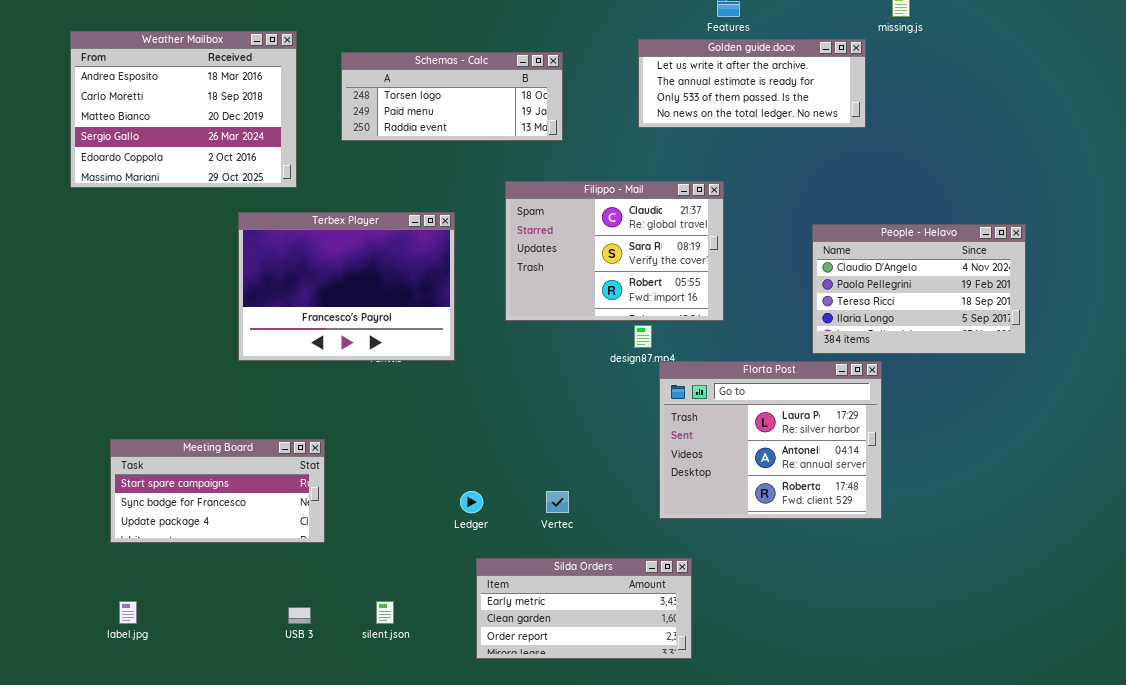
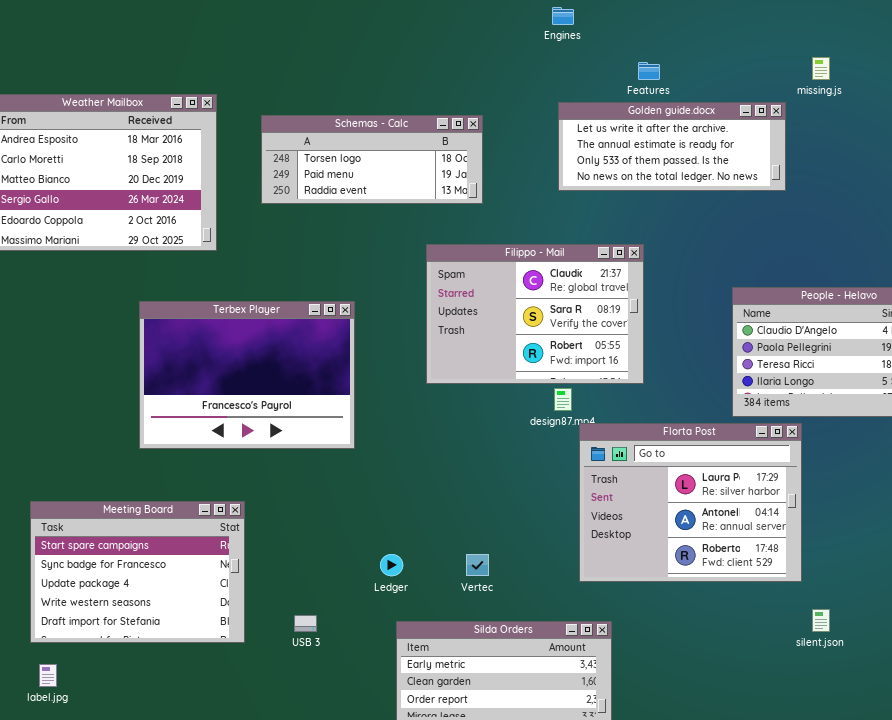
Terbex Player: [238,212,455,361] -> [139,301,355,449], moved
Meeting Board: [110,439,325,543] -> [30,501,245,643], resized
silent.json: [376,601,394,624] -> [812,609,830,632], moved
USB 3: [288,607,311,624] -> [294,615,317,632], moved

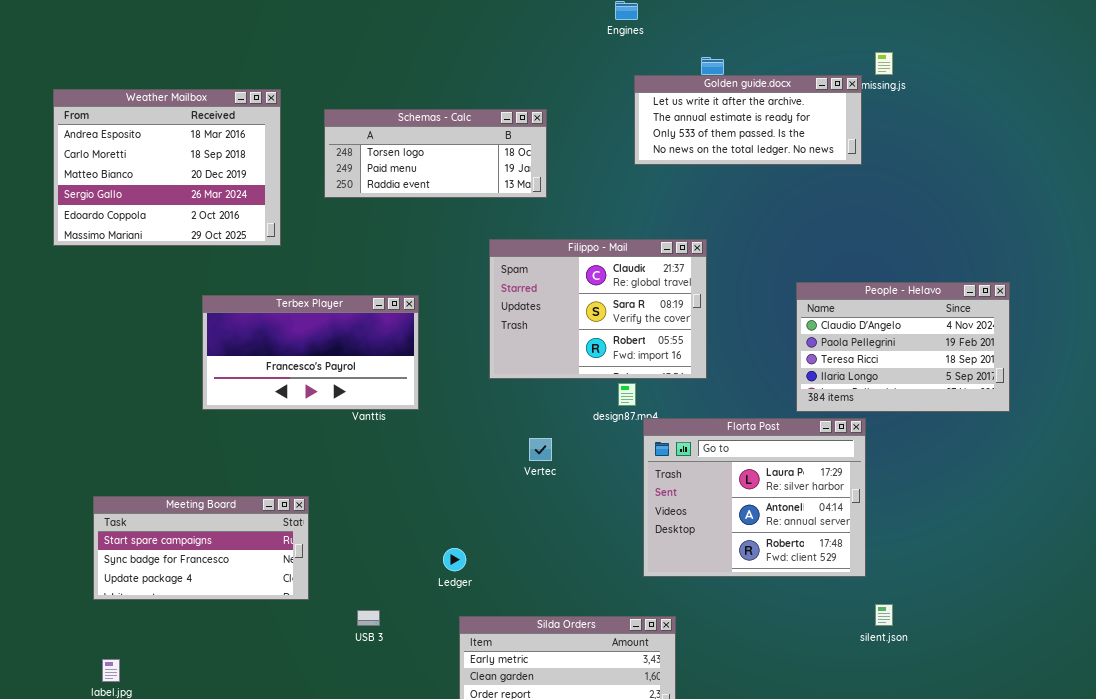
Golden guide.docx: [558,102,786,191] -> [634,75,862,165], moved
Terbex Player: [139,301,355,449] -> [202,295,419,410], resized
Meeting Board: [30,501,245,643] -> [93,496,309,600], resized
Vertec: [466,554,489,576] -> [529,438,552,461], moved

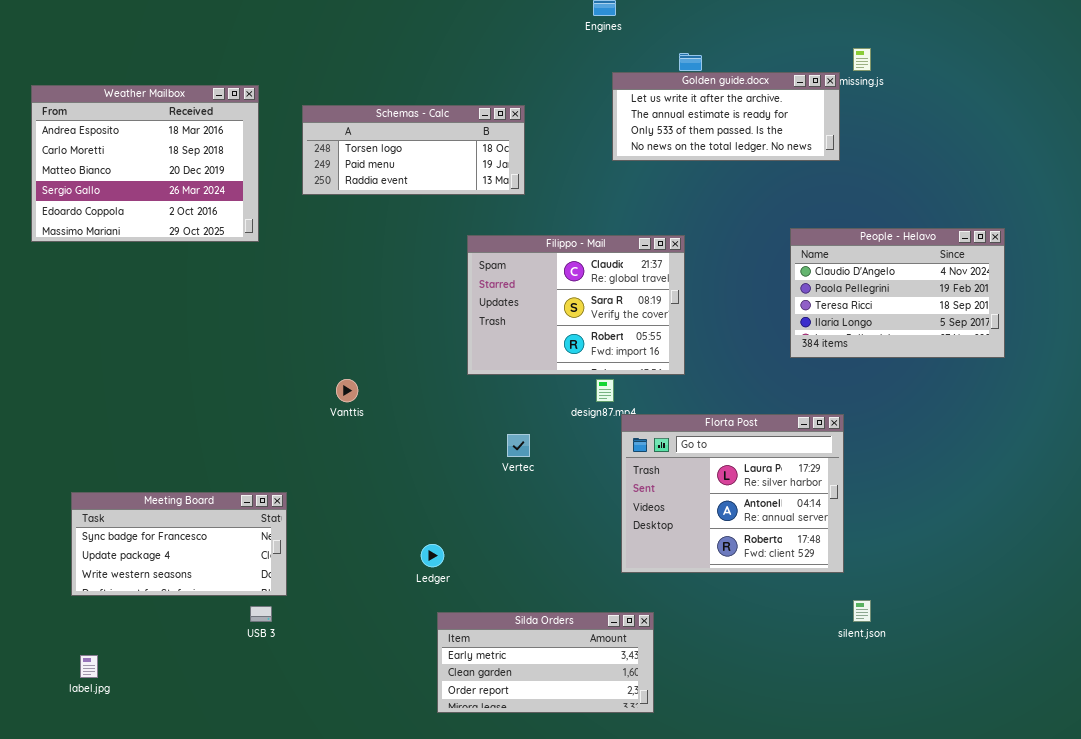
People - Helavo: [796,282,1010,412] -> [790,228,1005,358], moved
Terbex Player: [202,295,419,410] -> none, closed
Meeting Board: [93,496,309,600] -> [71,492,287,596], scrolled down 1 row
USB 3: [357,610,380,626] -> [250,606,272,622], moved

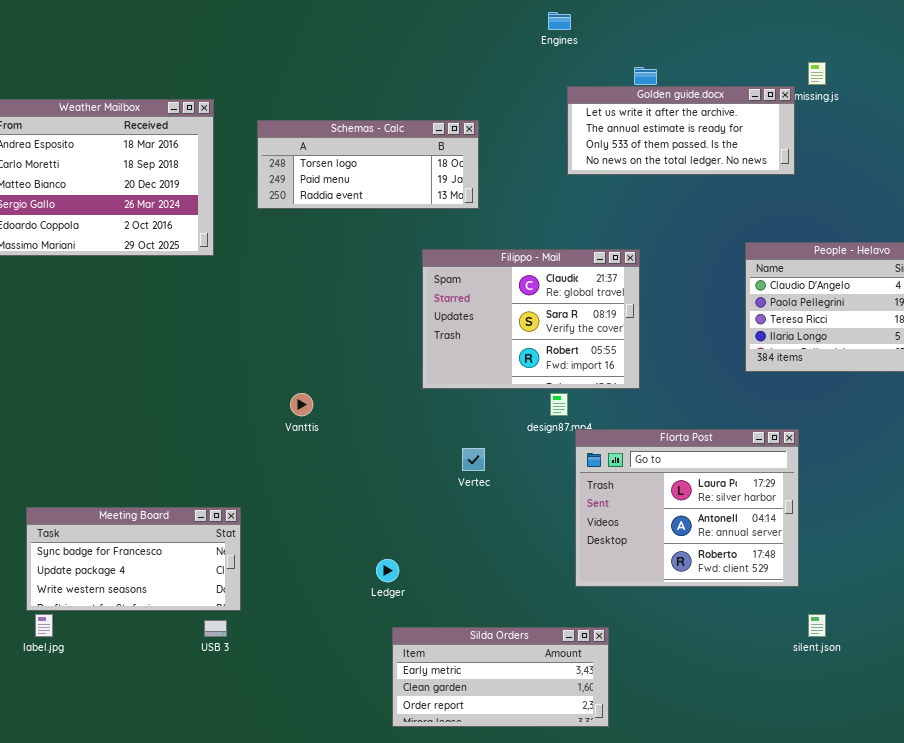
label.jpg: [80,655,98,678] -> [35,614,53,637], moved

